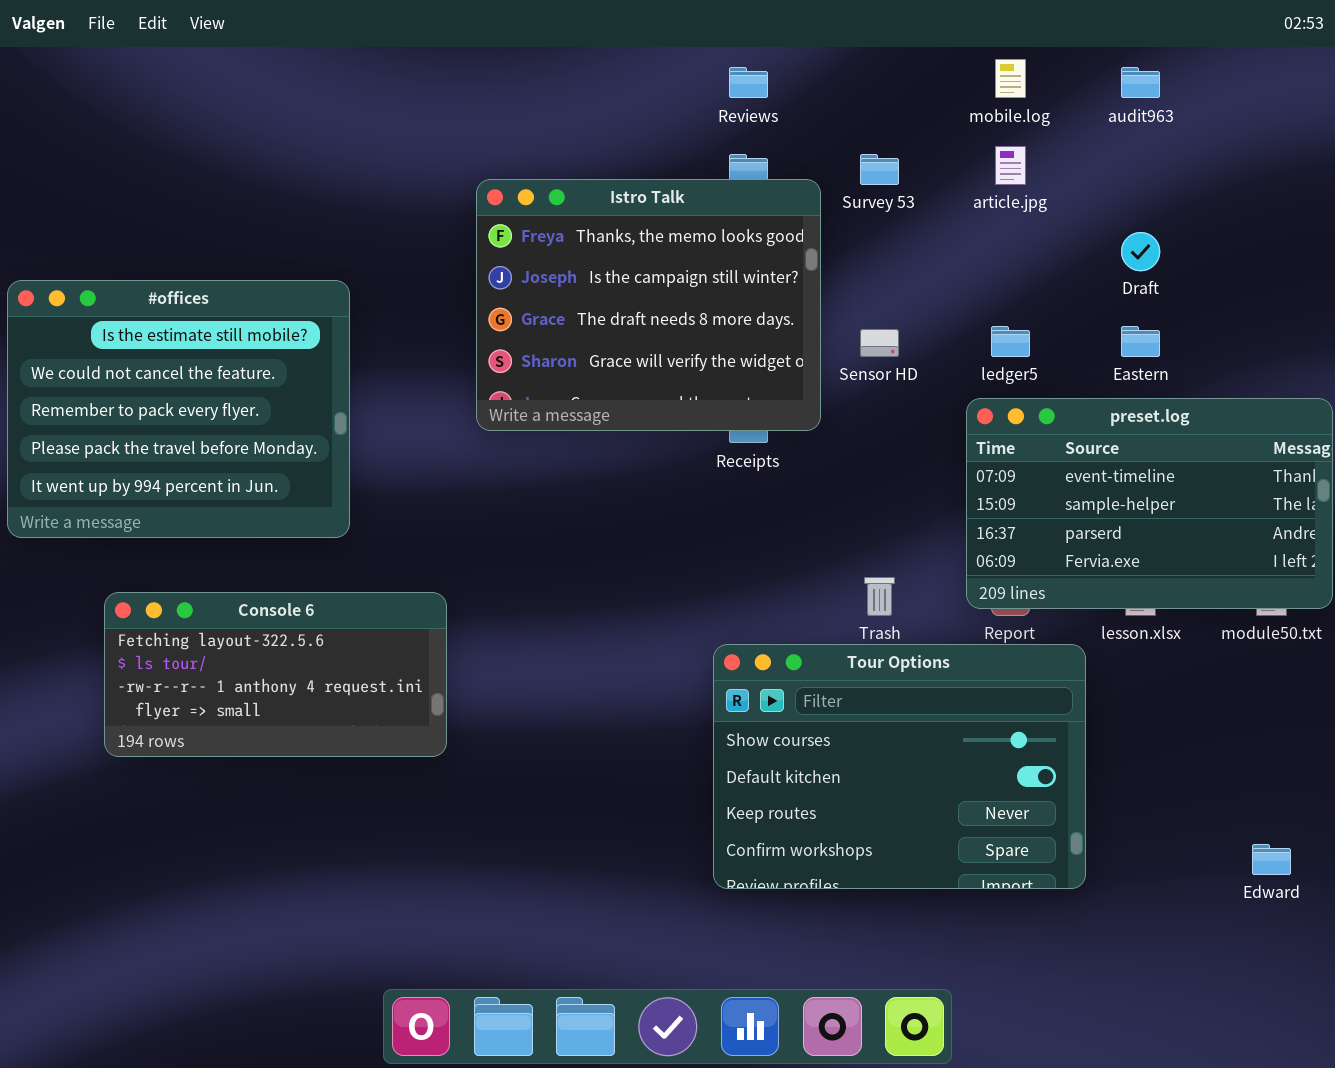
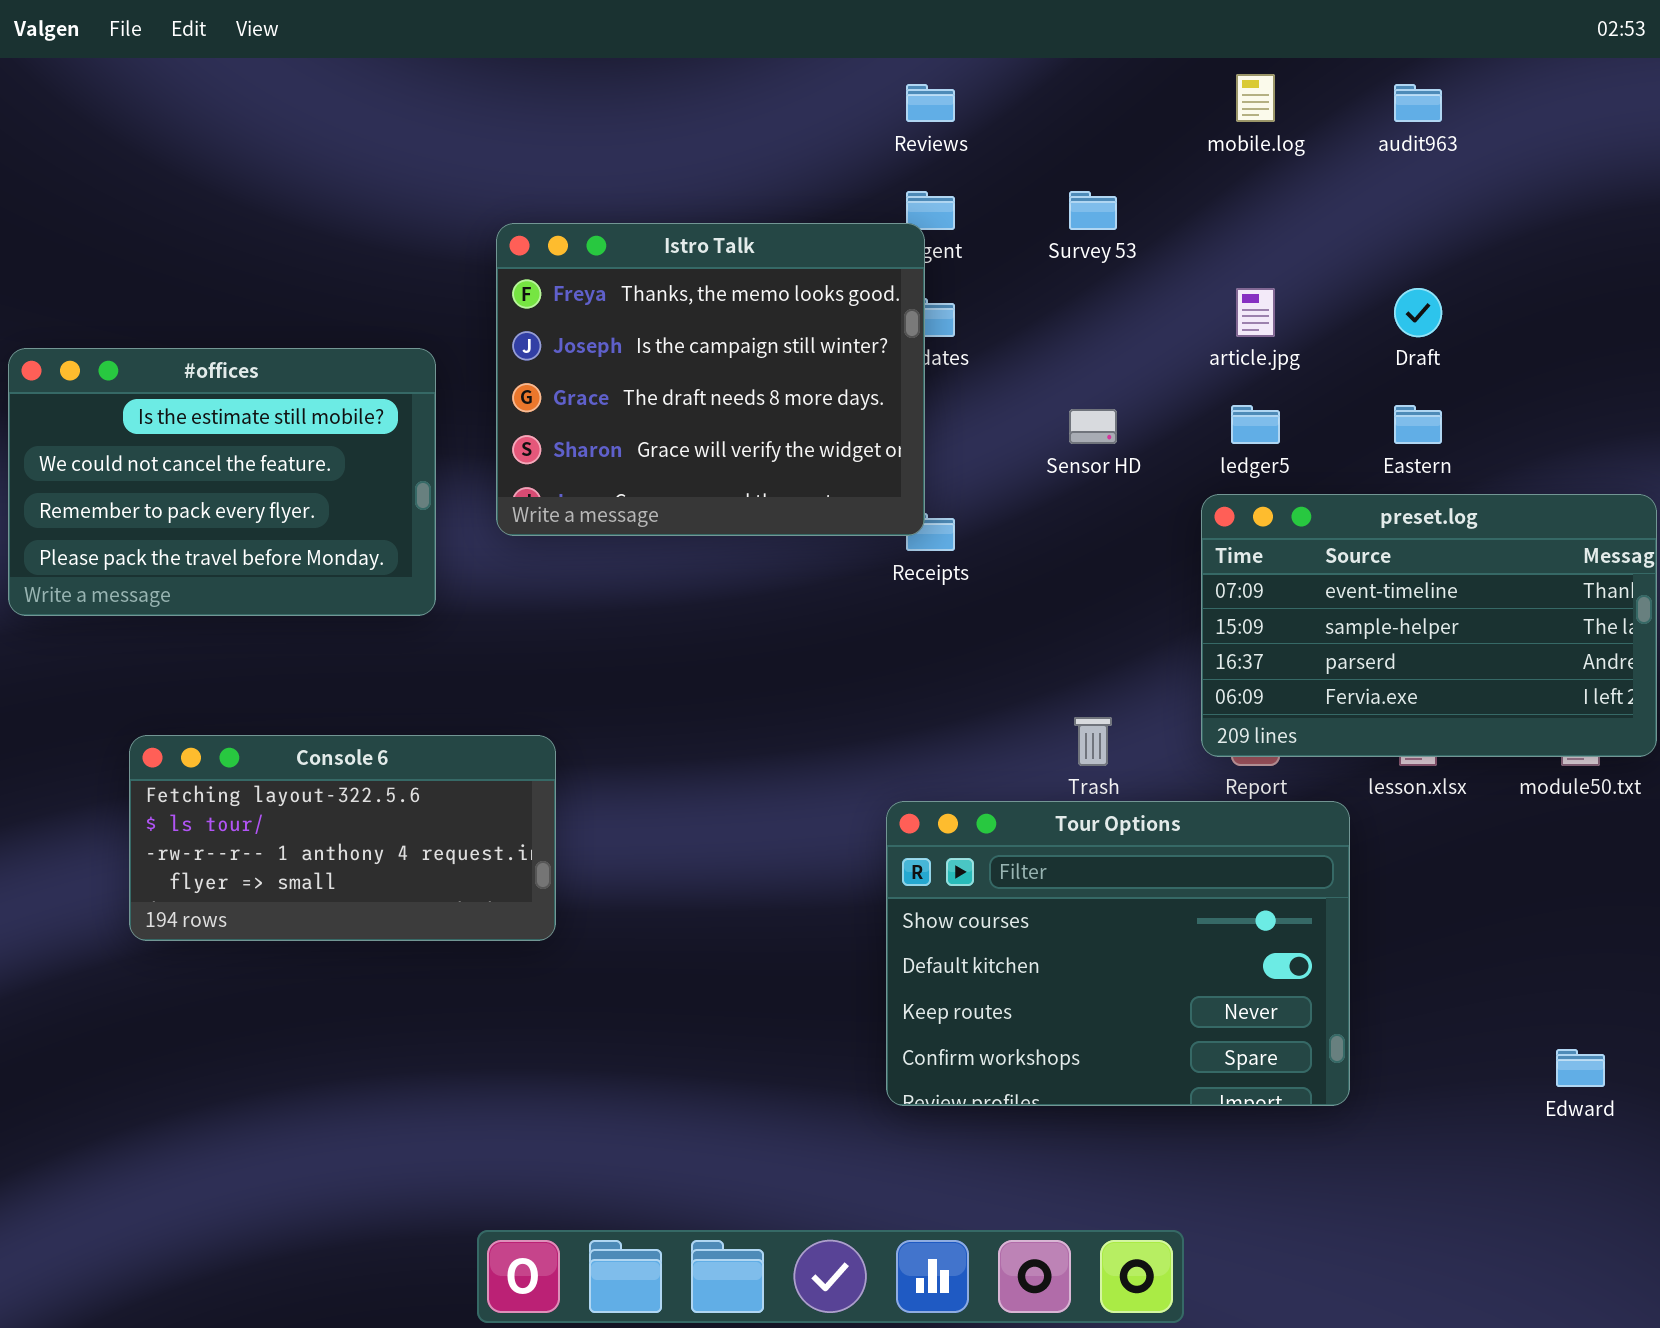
article.jpg: [995,146,1026,185] -> [1236,288,1275,337], moved
Istro Talk: [476,179,821,431] -> [496,223,925,536], moved
#offices: [7,280,350,538] -> [8,348,436,616], resized

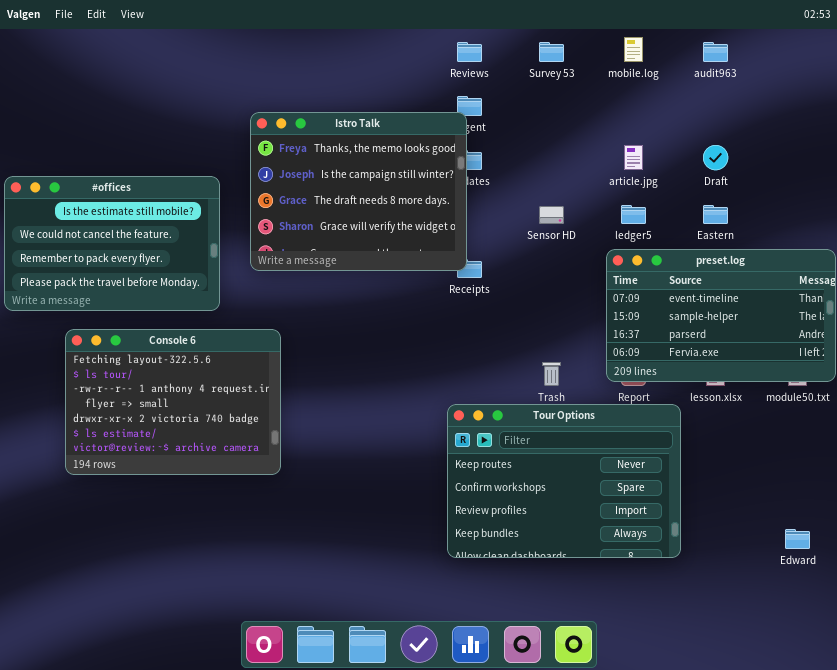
Survey 53: [1069,191,1117,230] -> [539,42,564,62], moved
Console 6: [129,735,556,941] -> [65,329,281,475], resized
Tour Options: [886,801,1350,1106] -> [447,404,681,558], scrolled down 2 rows

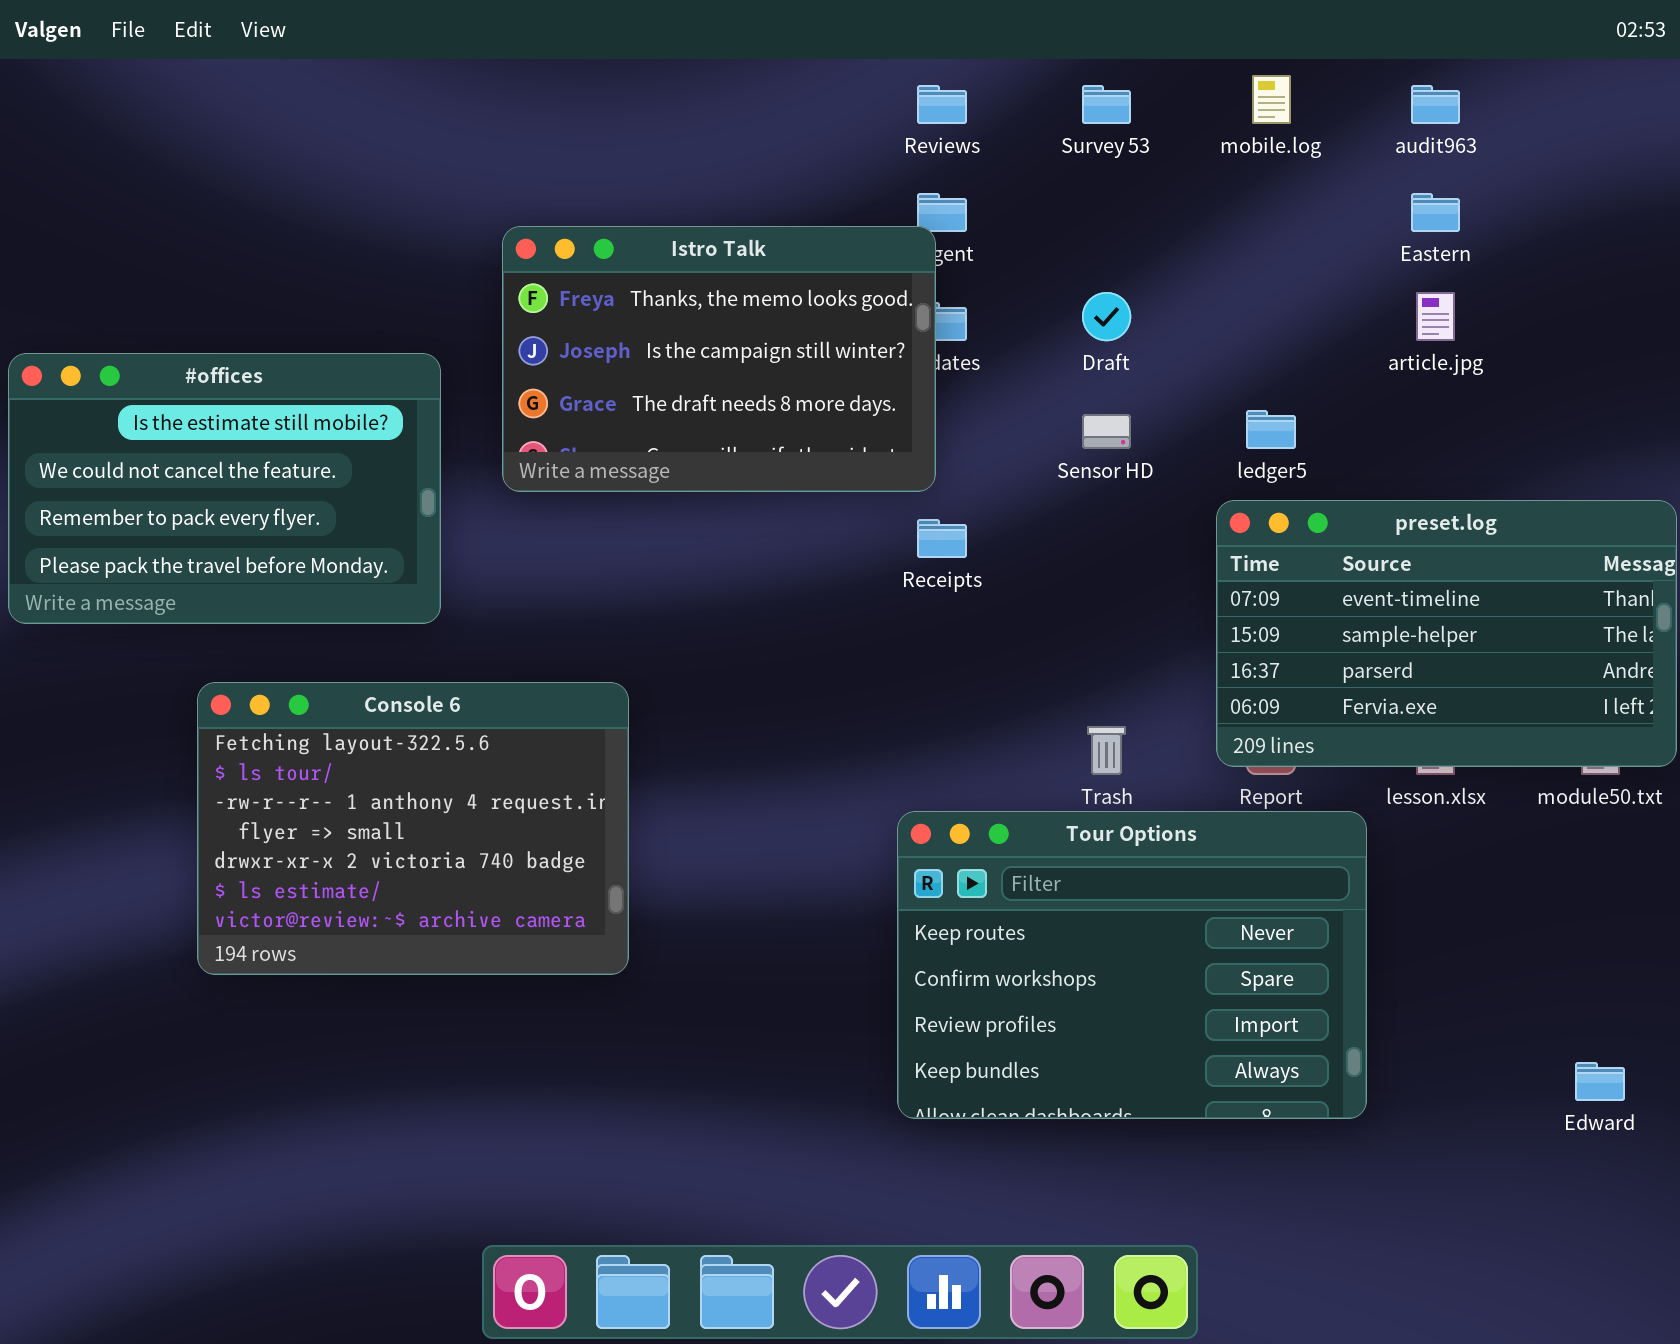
Istro Talk: [250,112,467,271] -> [502,226,936,492], resized
article.jpg: [624,145,643,170] -> [1416,292,1455,341], moved
Draft: [703,145,728,170] -> [1082,292,1131,341], moved
Eastern: [703,205,728,224] -> [1411,193,1460,232], moved
Console 6: [65,329,281,475] -> [197,682,629,975], moved

